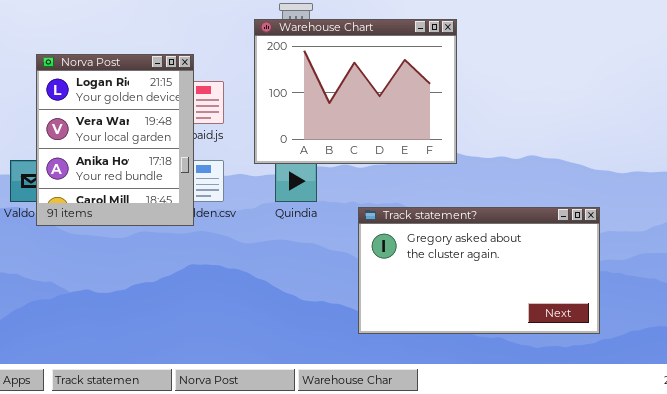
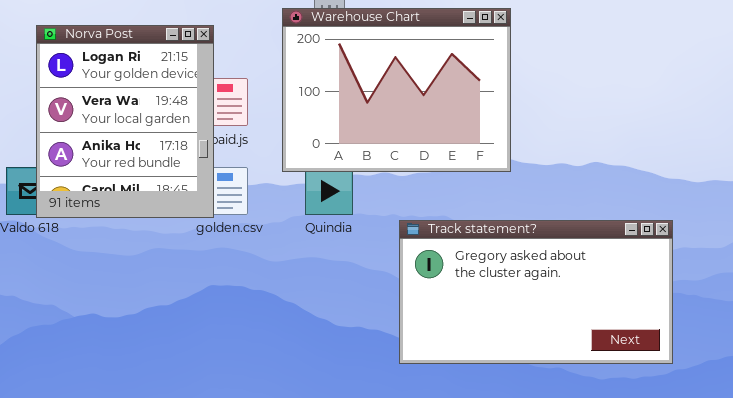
Norva Post: [36,54,194,226] -> [36,25,214,218], moved

